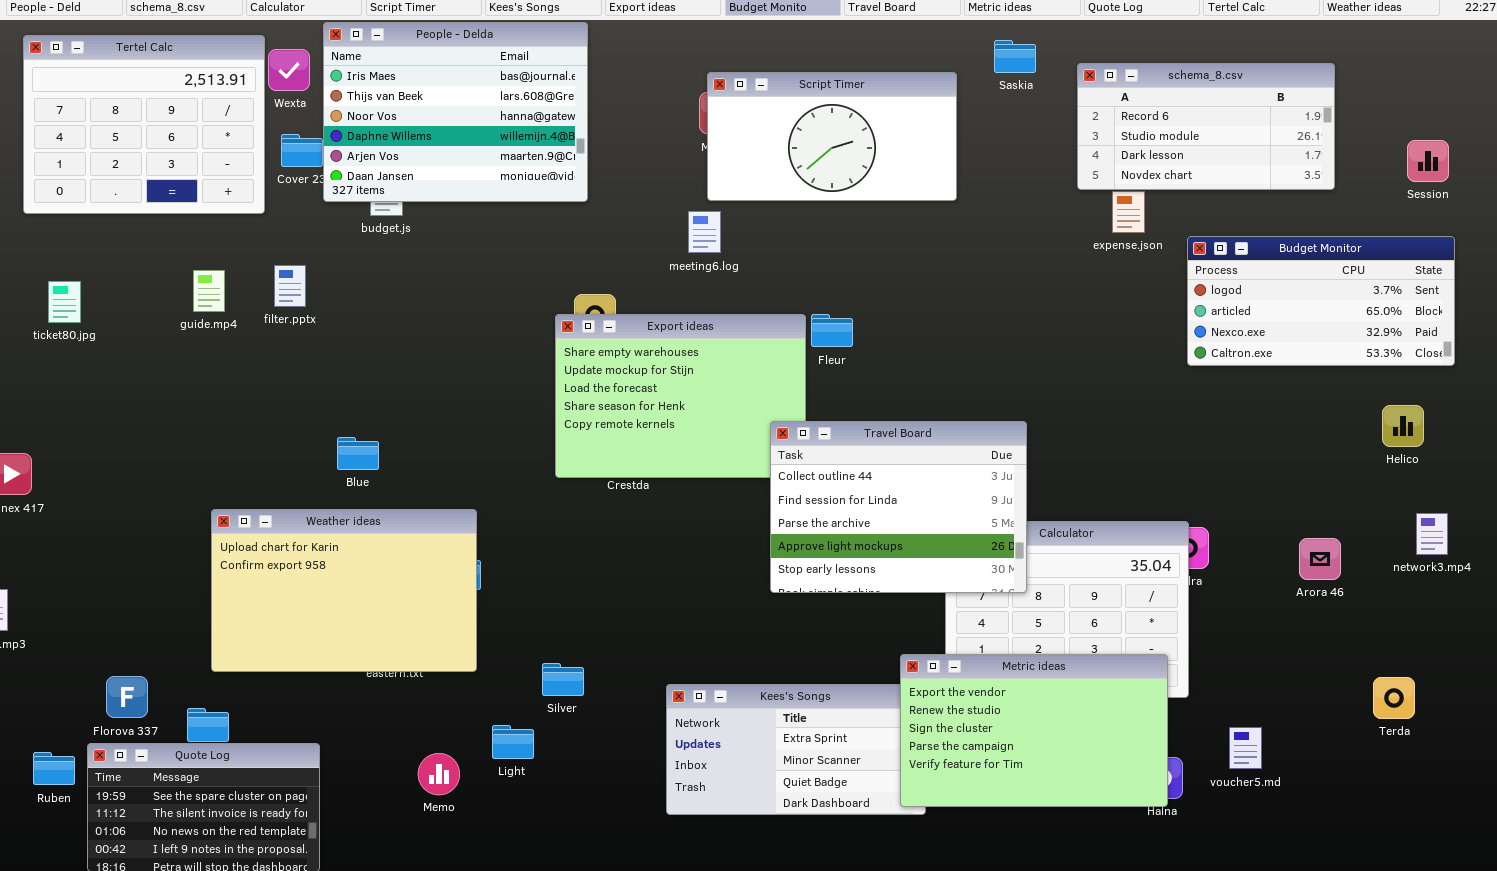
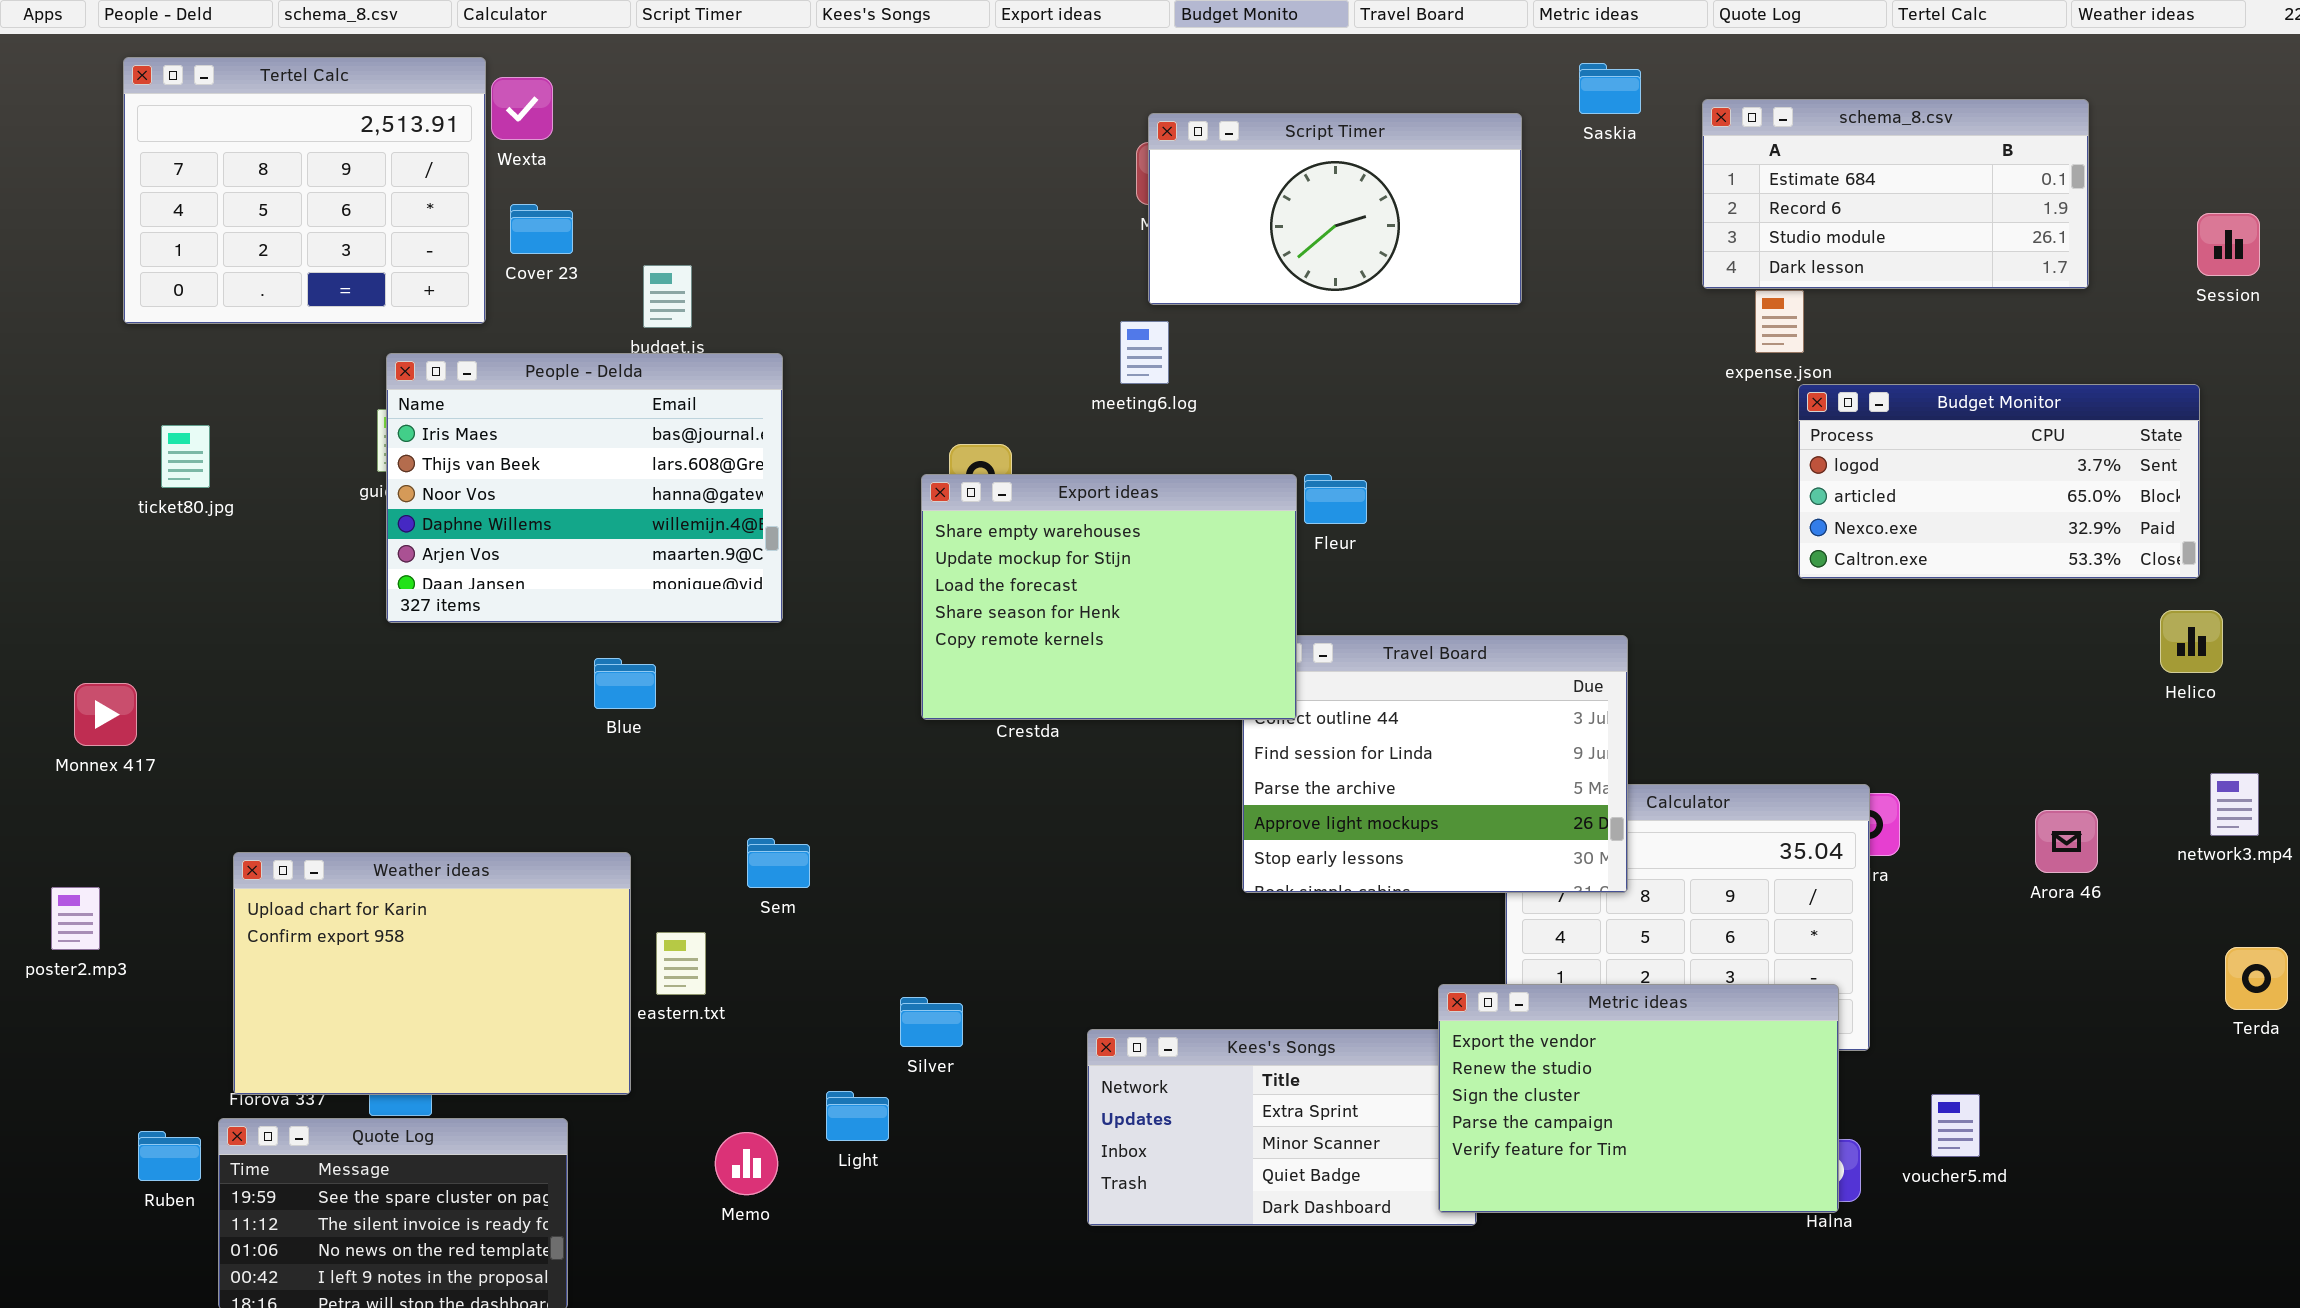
People - Delda: [323,22,588,202] -> [386,353,783,623], moved
schema_8.csv: [1077,63,1335,190] -> [1702,99,2089,289], scrolled up 1 row
Budget Monitor: [1187,236,1455,366] -> [1798,384,2200,579], moved
Export ideas: [555,314,806,478] -> [921,474,1297,720], raised
Weather ideas: [211,509,477,672] -> [233,852,631,1095], moved
Terda: [1373,677,1415,719] -> [2225,947,2288,1010], moved

